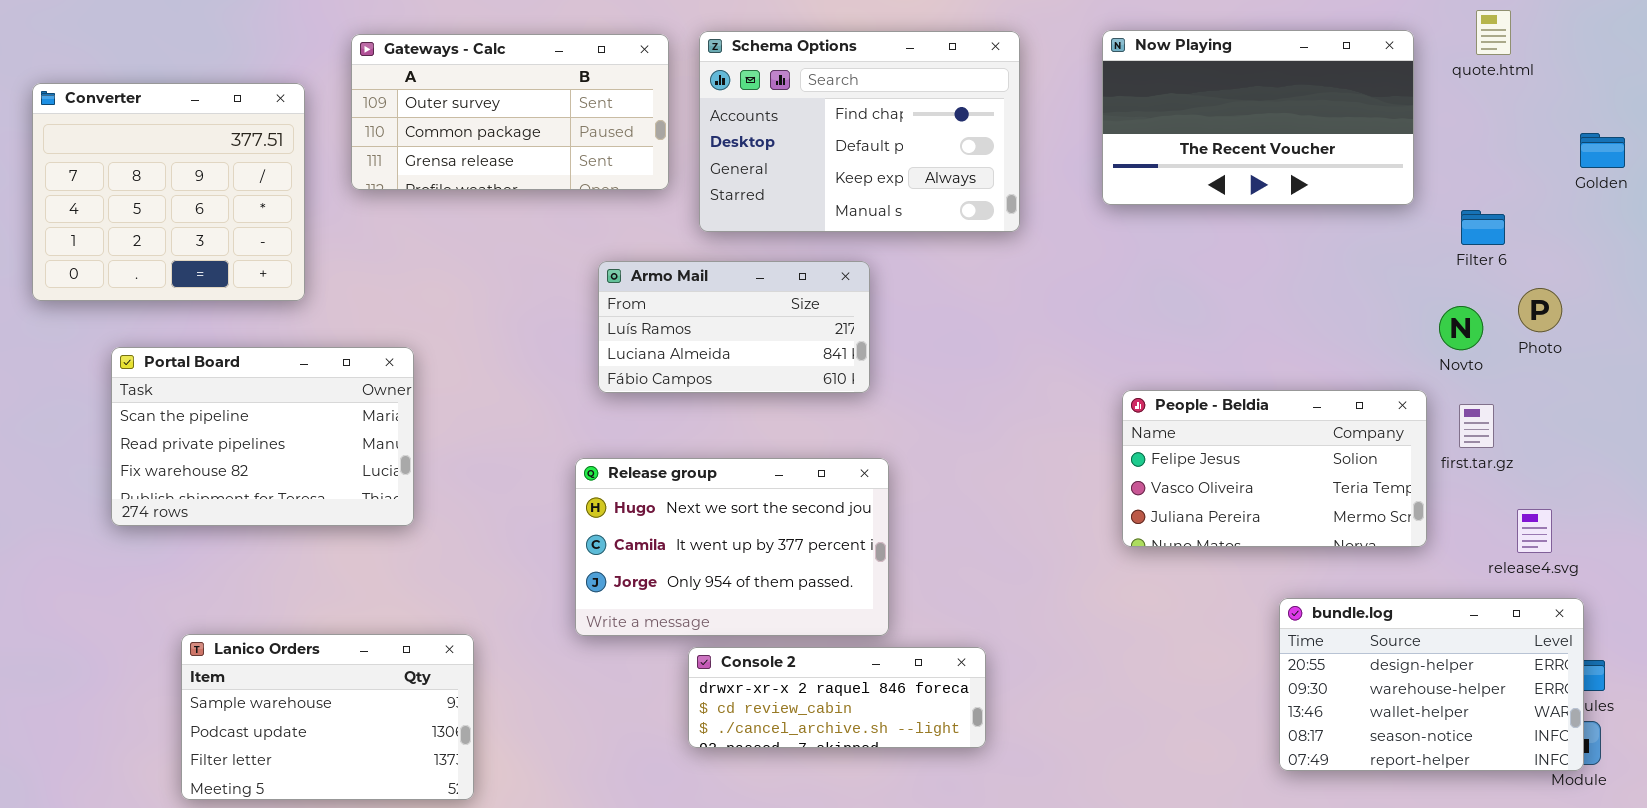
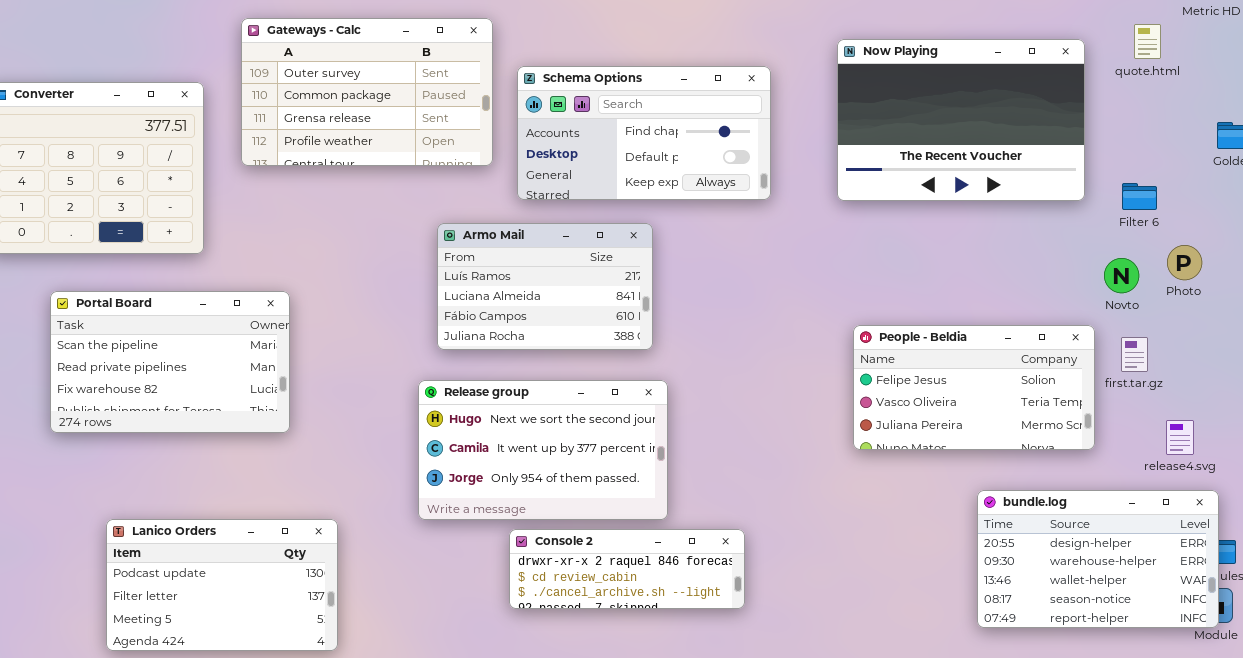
Now Playing: [1102,30,1414,205] -> [837,39,1085,201], resized
Schema Options: [699,31,1020,232] -> [517,66,771,200], resized
Gateways - Calc: [351,34,669,190] -> [241,18,493,166], resized
Armo Mail: [598,261,870,393] -> [437,223,653,350], resized
Lanico Orders: [181,634,474,800] -> [106,519,338,651], scrolled down 1 row

